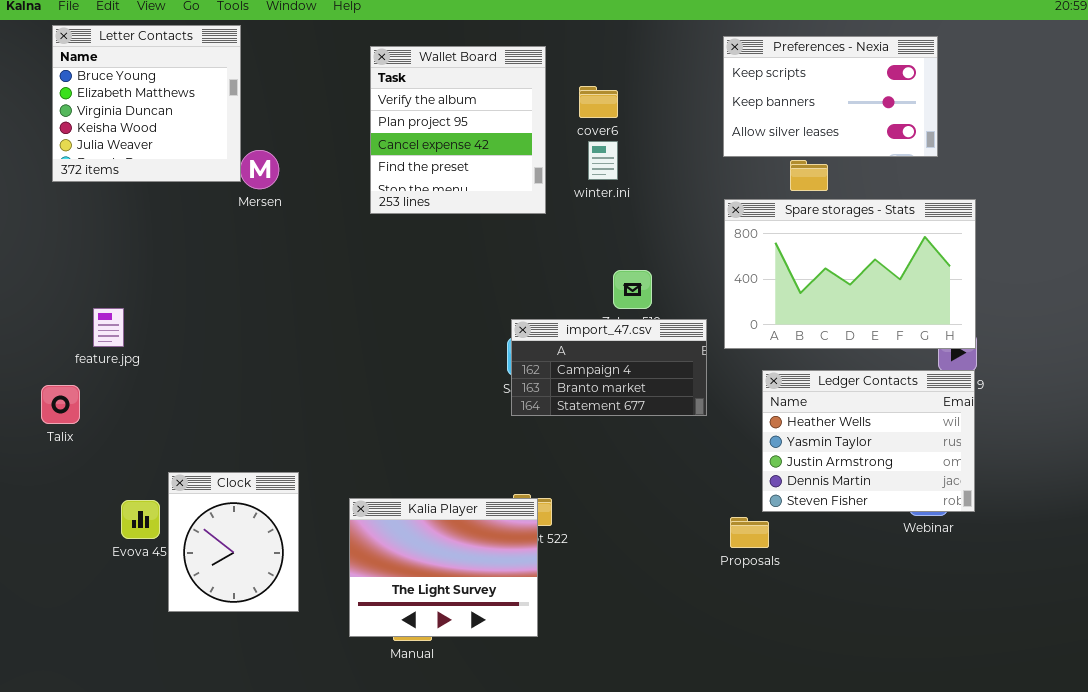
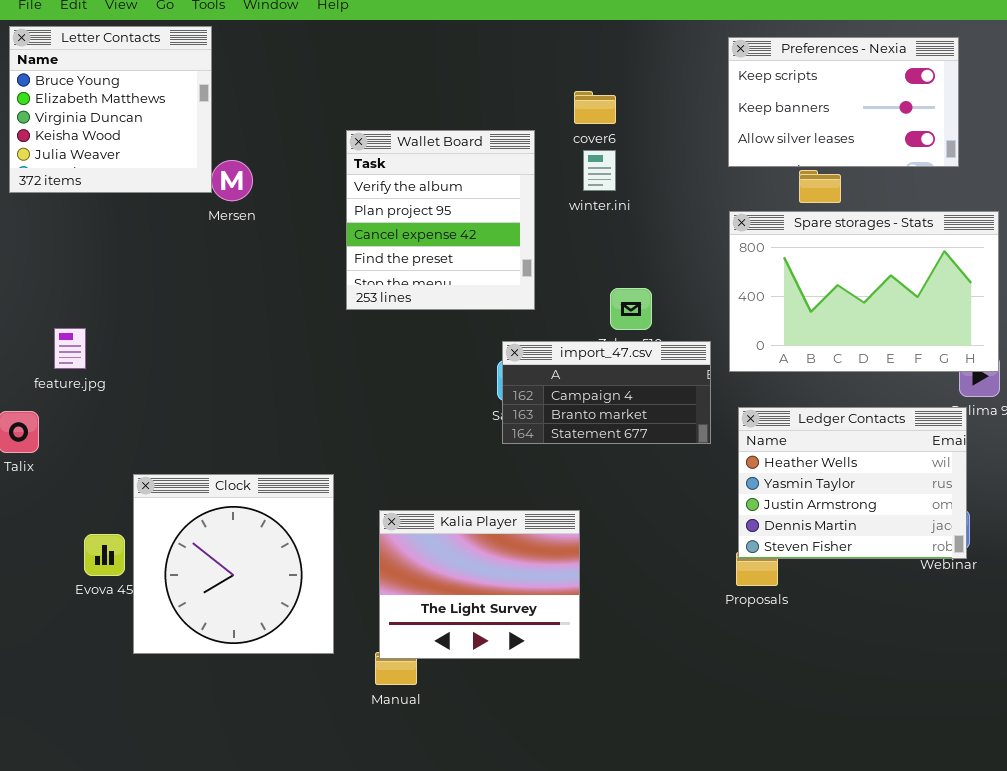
Wallet Board: [370,46,546,214] -> [346,130,535,310], moved
Ledger Contacts: [762,370,975,512] -> [738,407,967,559], moved
Clock: [168,472,299,612] -> [133,474,334,654], resized
Kalia Player: [349,498,538,637] -> [379,510,580,659], moved

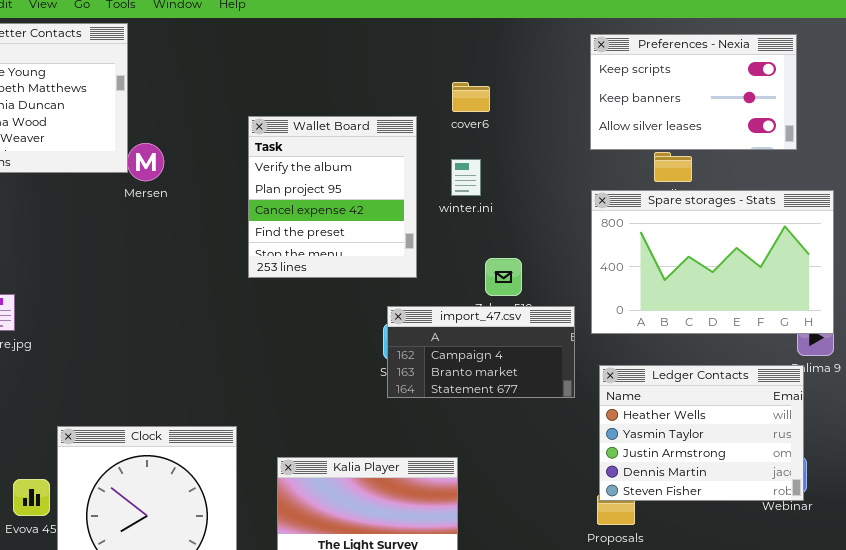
winter.ini: [583,150,616,191] -> [451,159,481,196], moved

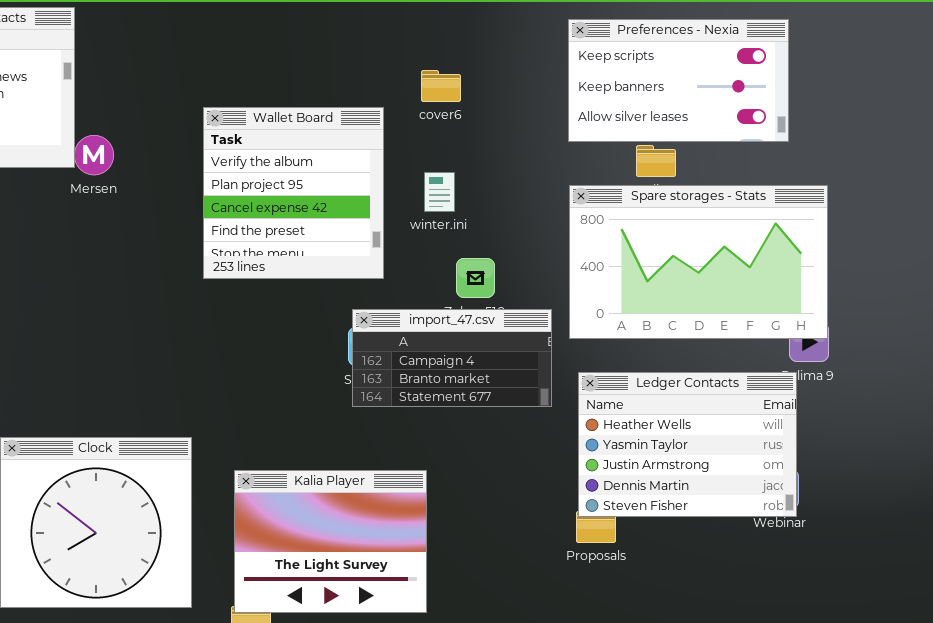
winter.ini: [451,159,481,196] -> [424,172,455,212], moved

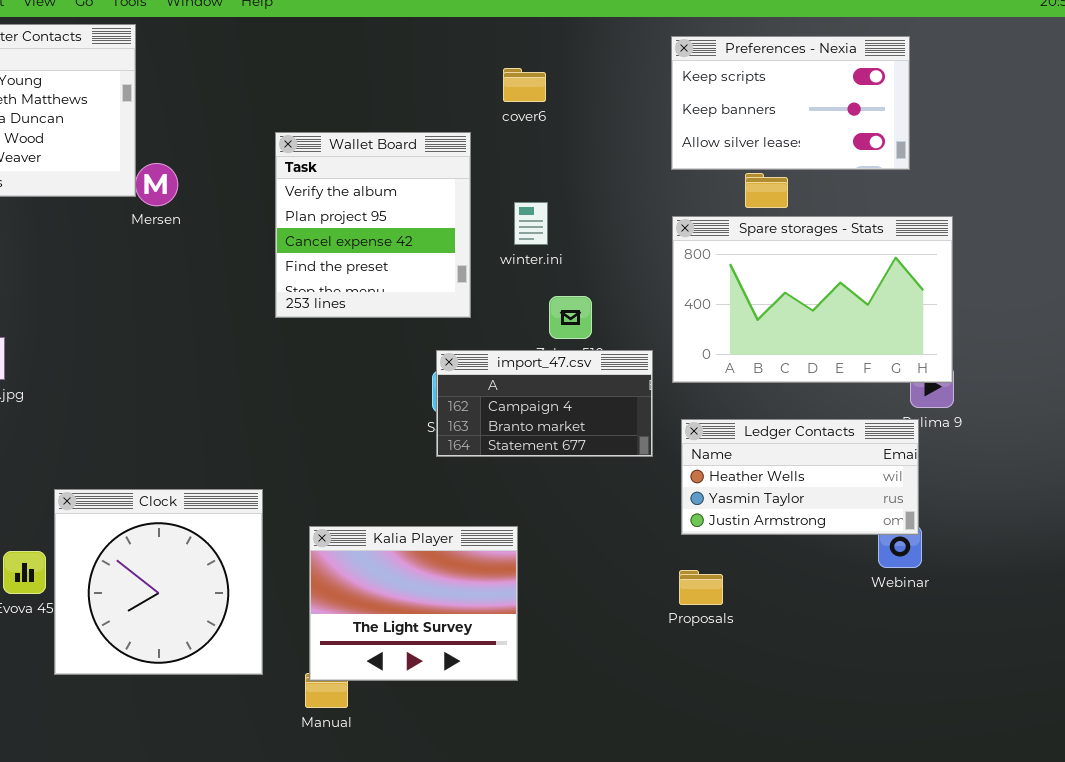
cover6: [421,70,461,102] -> [503,68,546,102], moved
Ledger Contacts: [578,372,797,517] -> [681,419,919,535], resized

